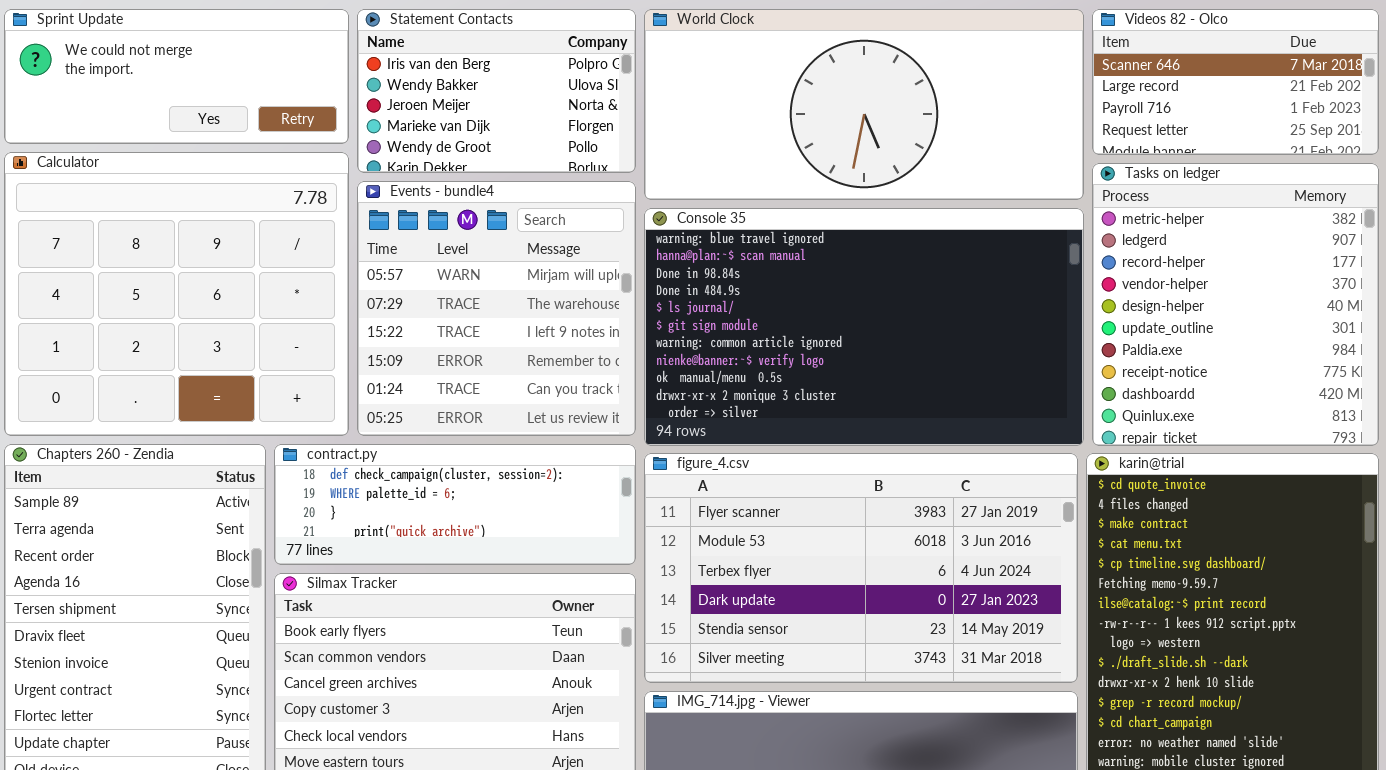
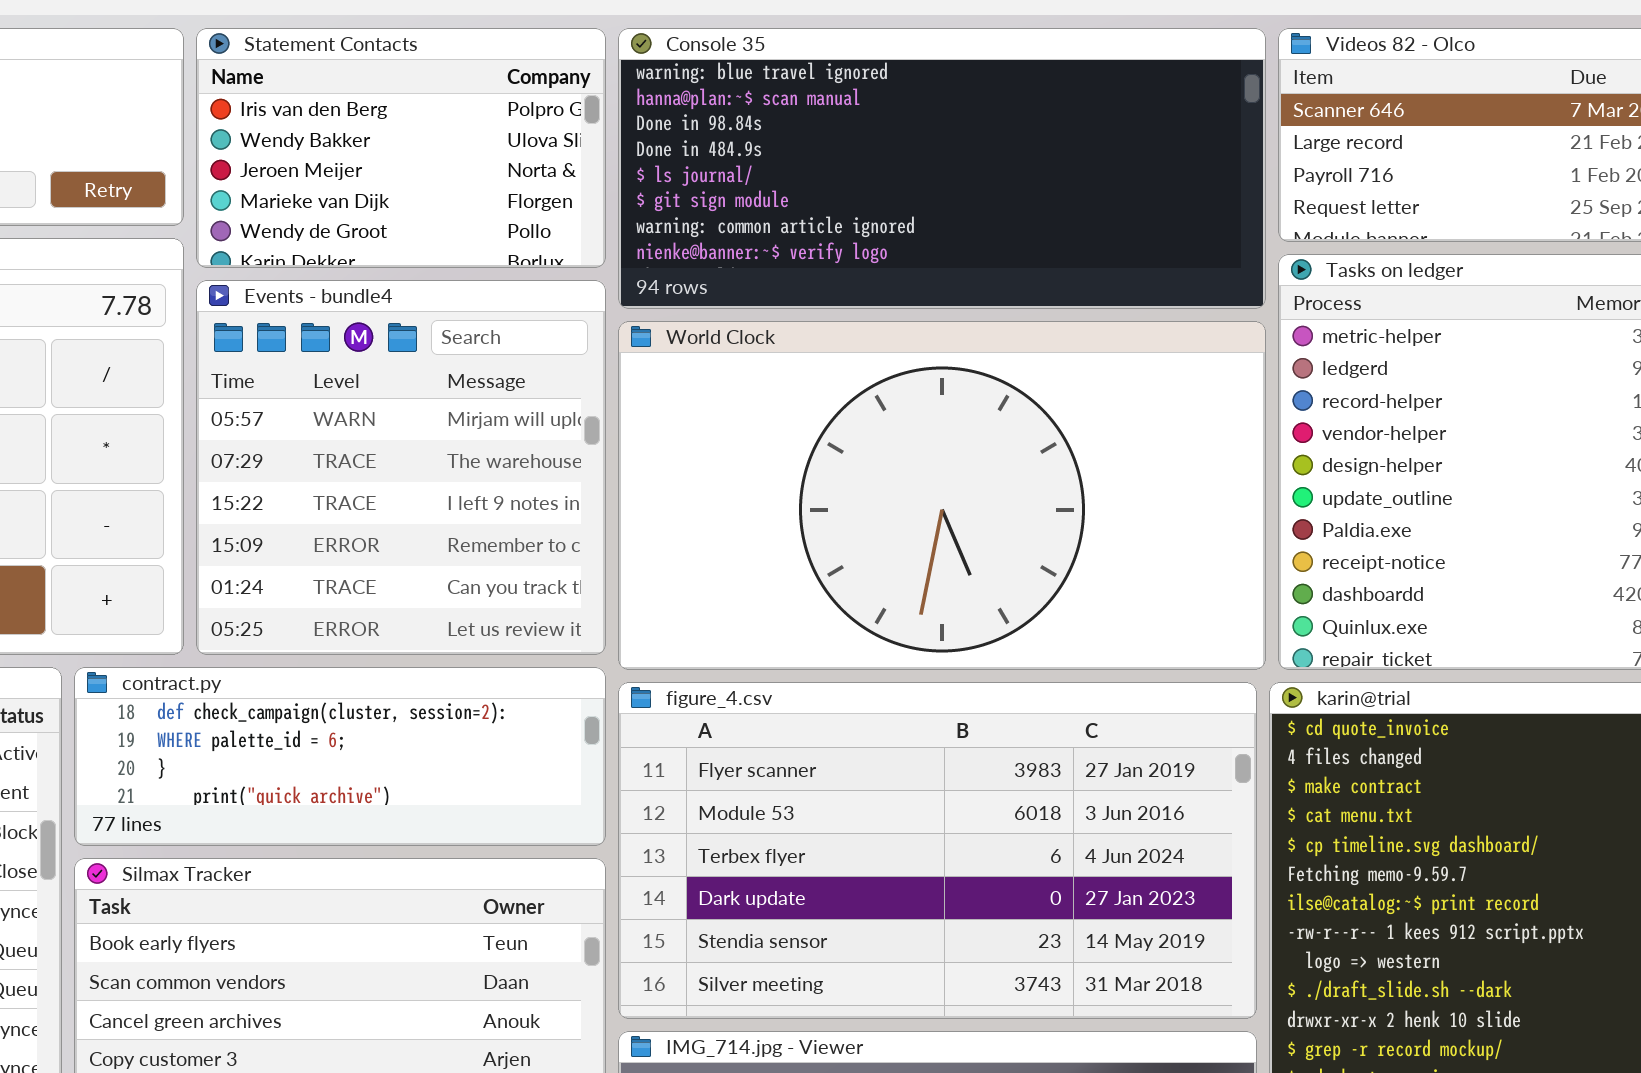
World Clock: [644,9,1084,200] -> [618,321,1266,670], moved, resized
Console 35: [644,208,1084,446] -> [618,28,1266,309], moved, resized

